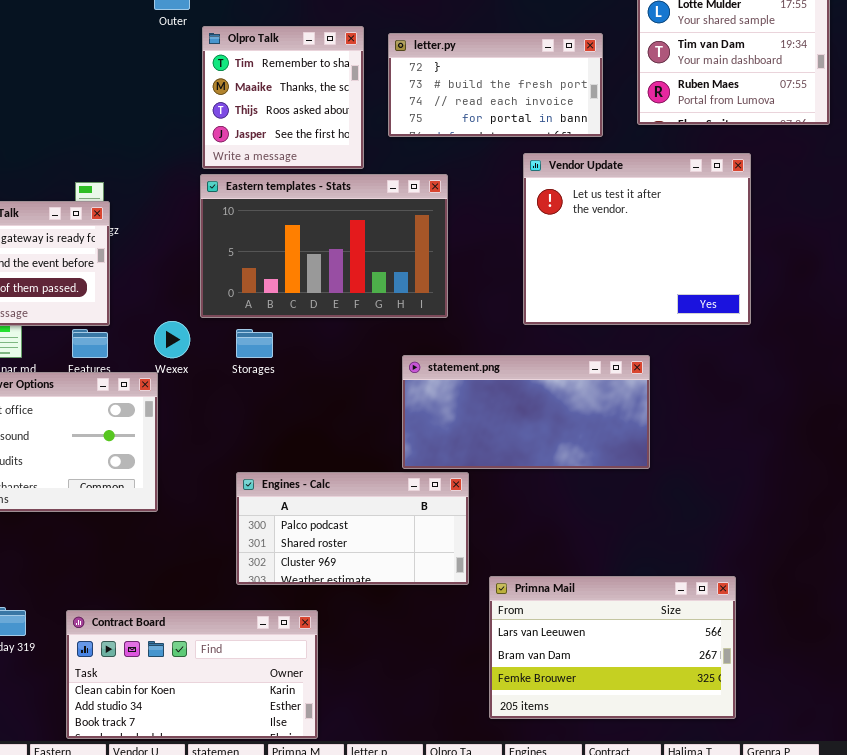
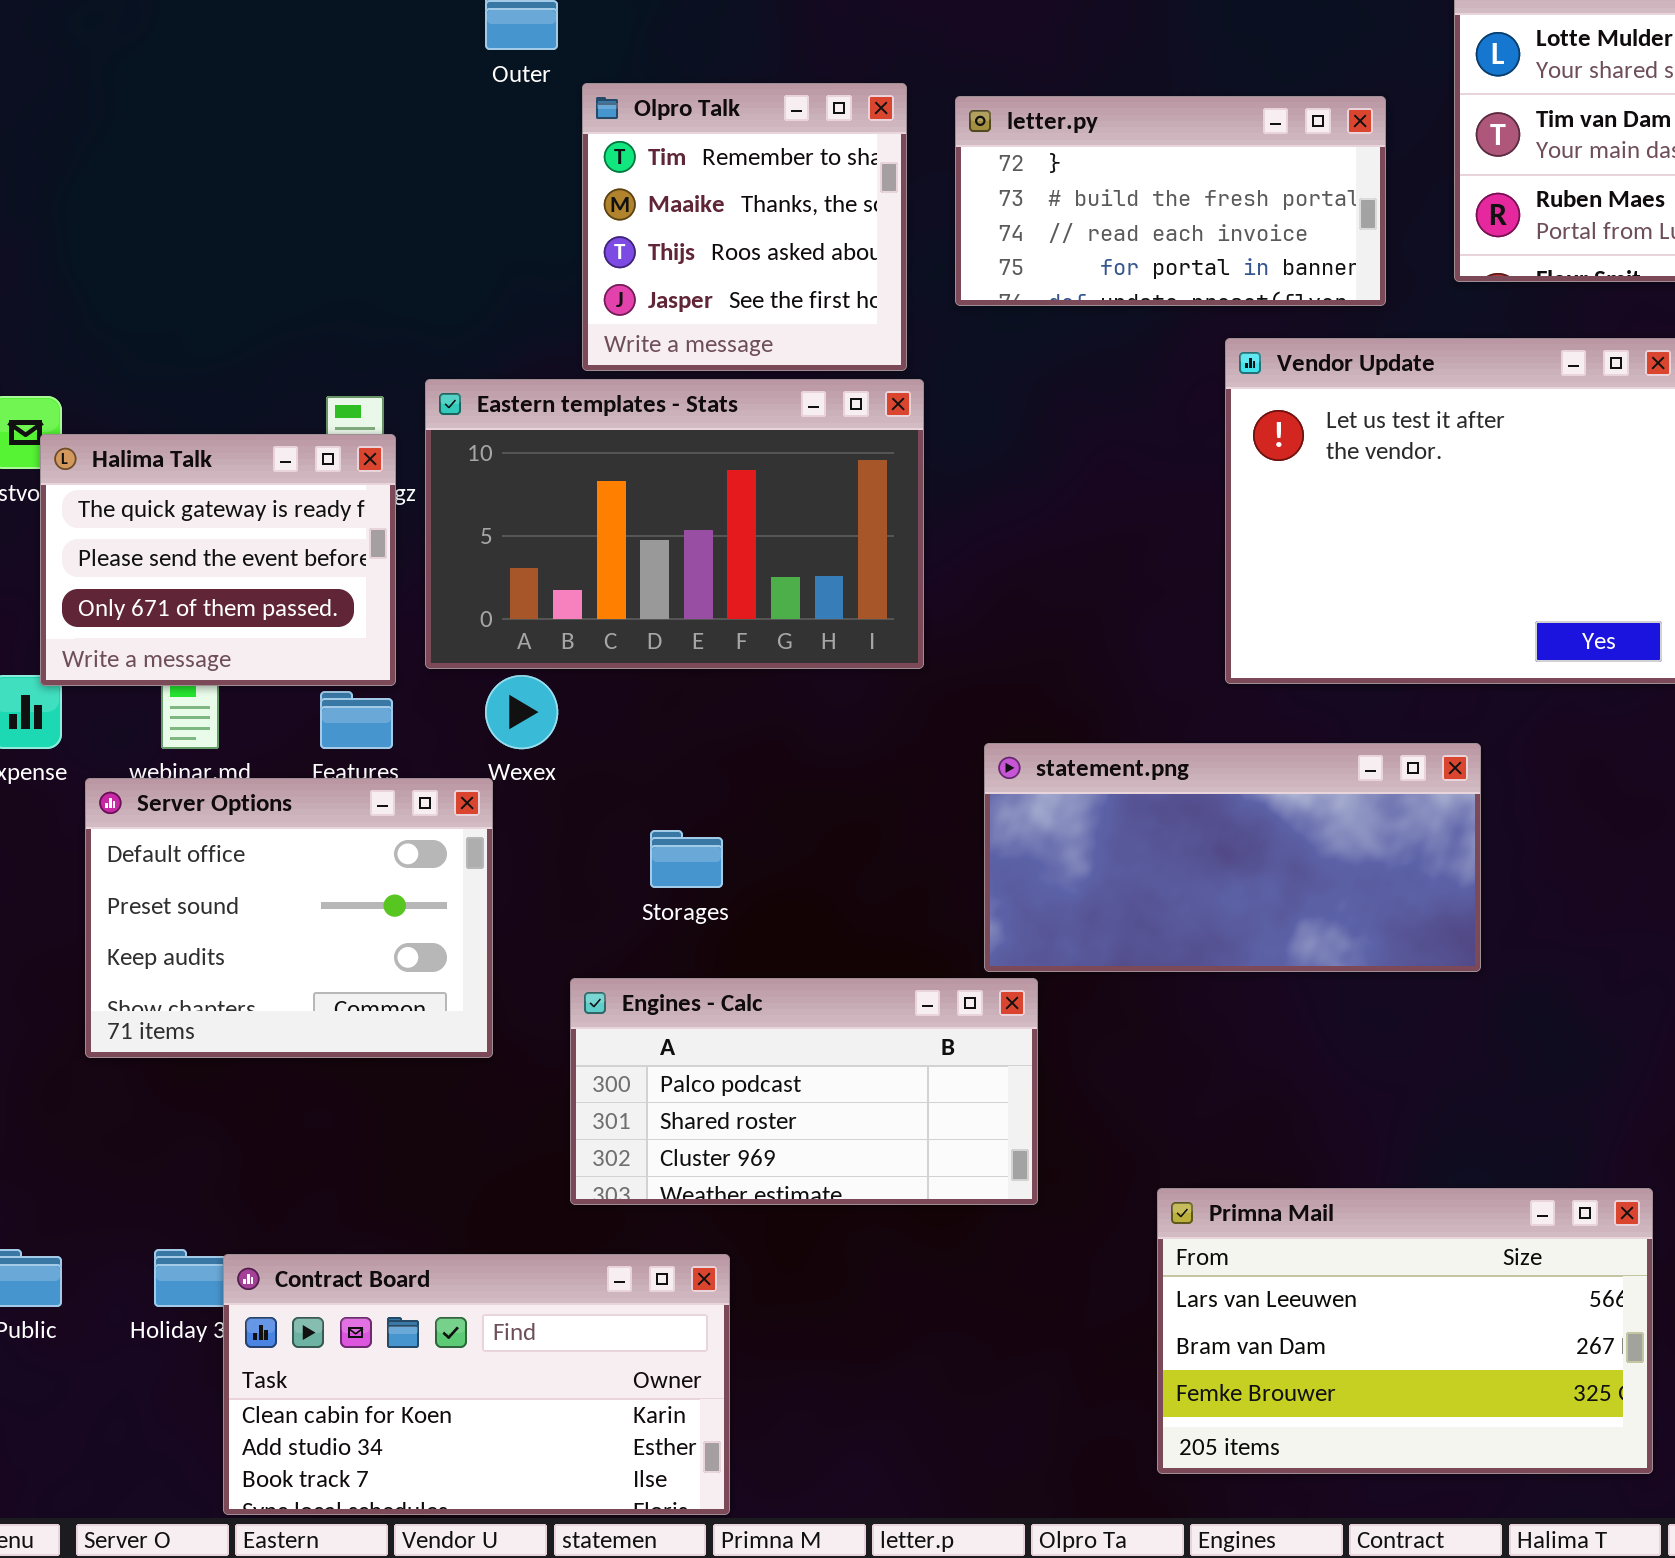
Eastern templates - Stats: [200,174,448,318] -> [425,379,924,669], moved
Storages: [236,329,273,358] -> [650,830,723,888], moved
Engines - Calc: [236,472,469,585] -> [570,978,1038,1205], moved
Contract Board: [66,610,318,739] -> [223,1254,730,1515], moved

